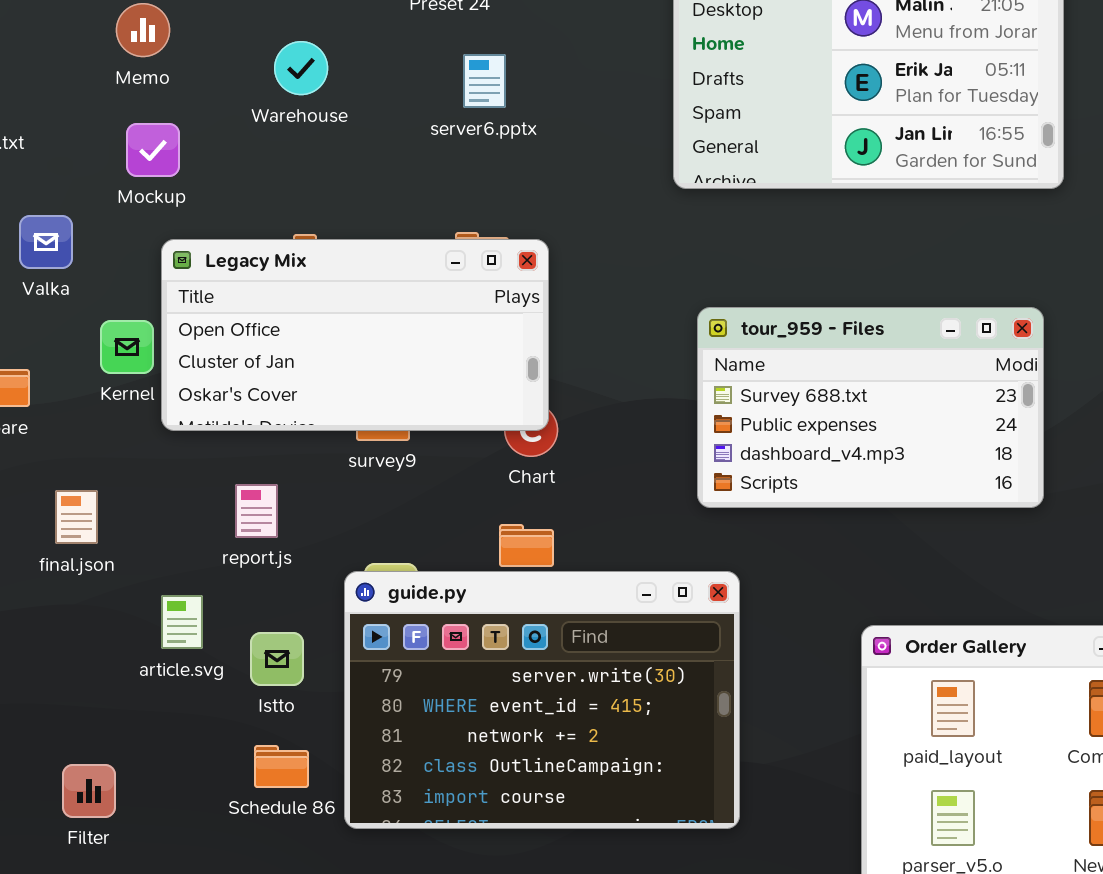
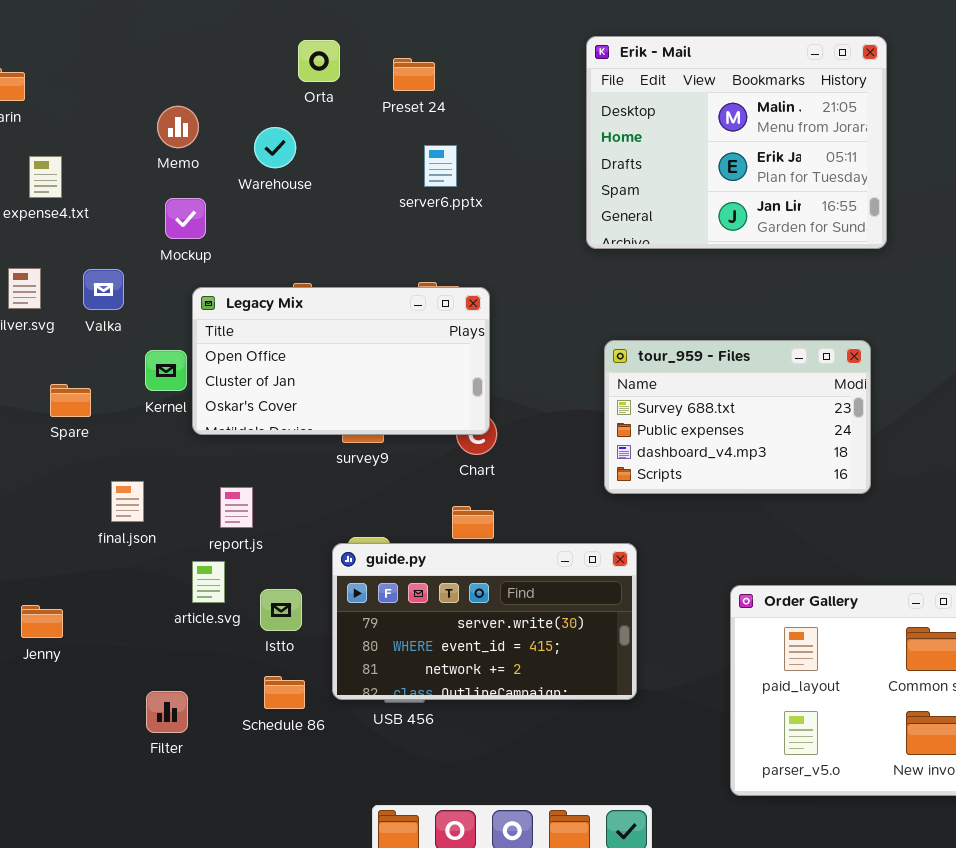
Warehouse: [274,41,328,95] -> [254,127,296,168], moved
report.js: [235,484,278,538] -> [220,487,253,528], moved
guide.py: [344,571,740,829] -> [332,543,637,700], resized
Filter: [62,764,116,818] -> [146,691,188,733], moved

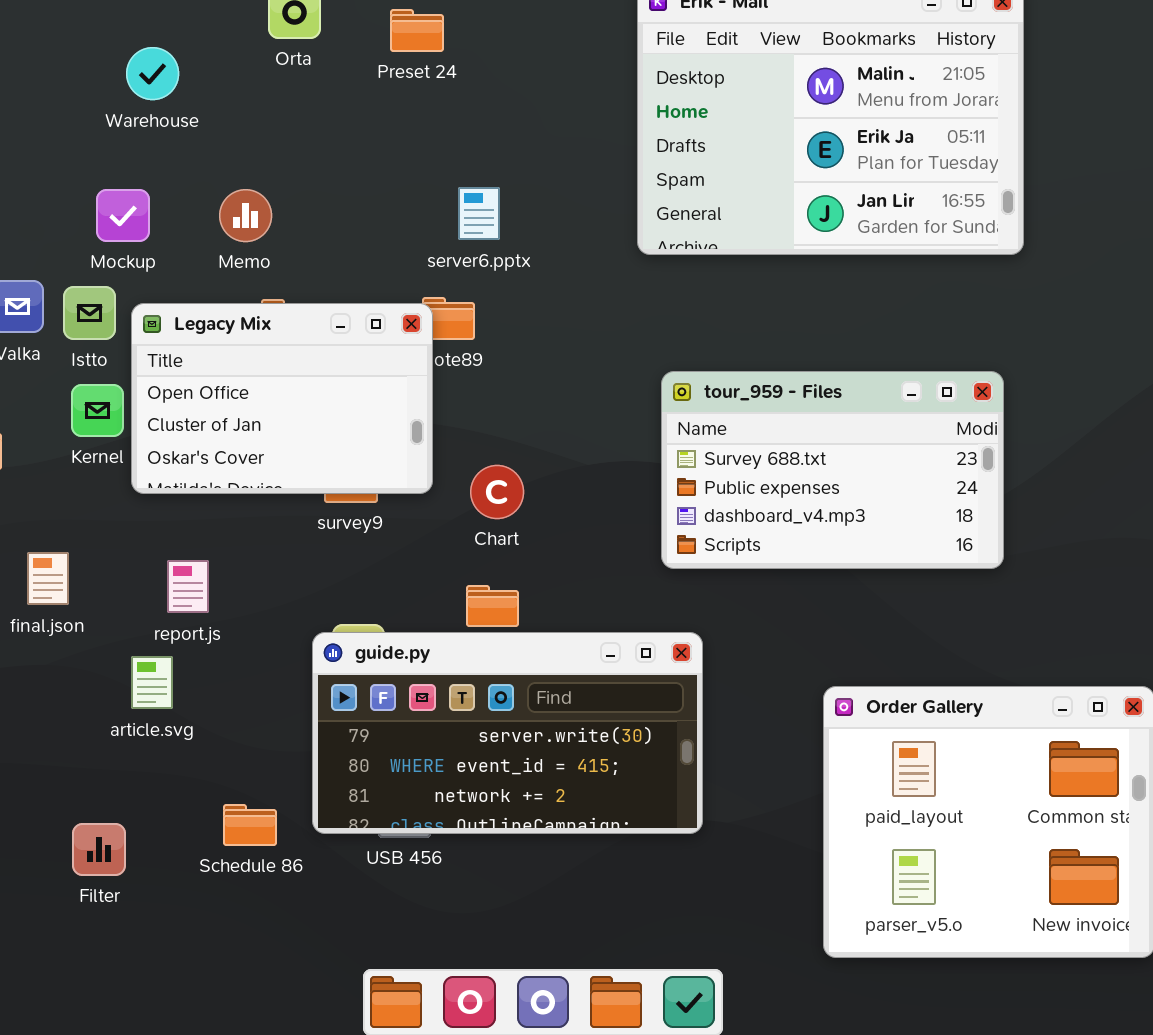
Memo: [157,106,199,148] -> [219,189,272,242], moved
Warehouse: [254,127,296,168] -> [126,47,179,100], moved
server6.pptx: [424,145,457,187] -> [458,187,500,240], moved
Legacy Mix: [192,287,490,435] -> [131,303,433,494], resized
Istto: [260,589,302,631] -> [63,286,116,340], moved

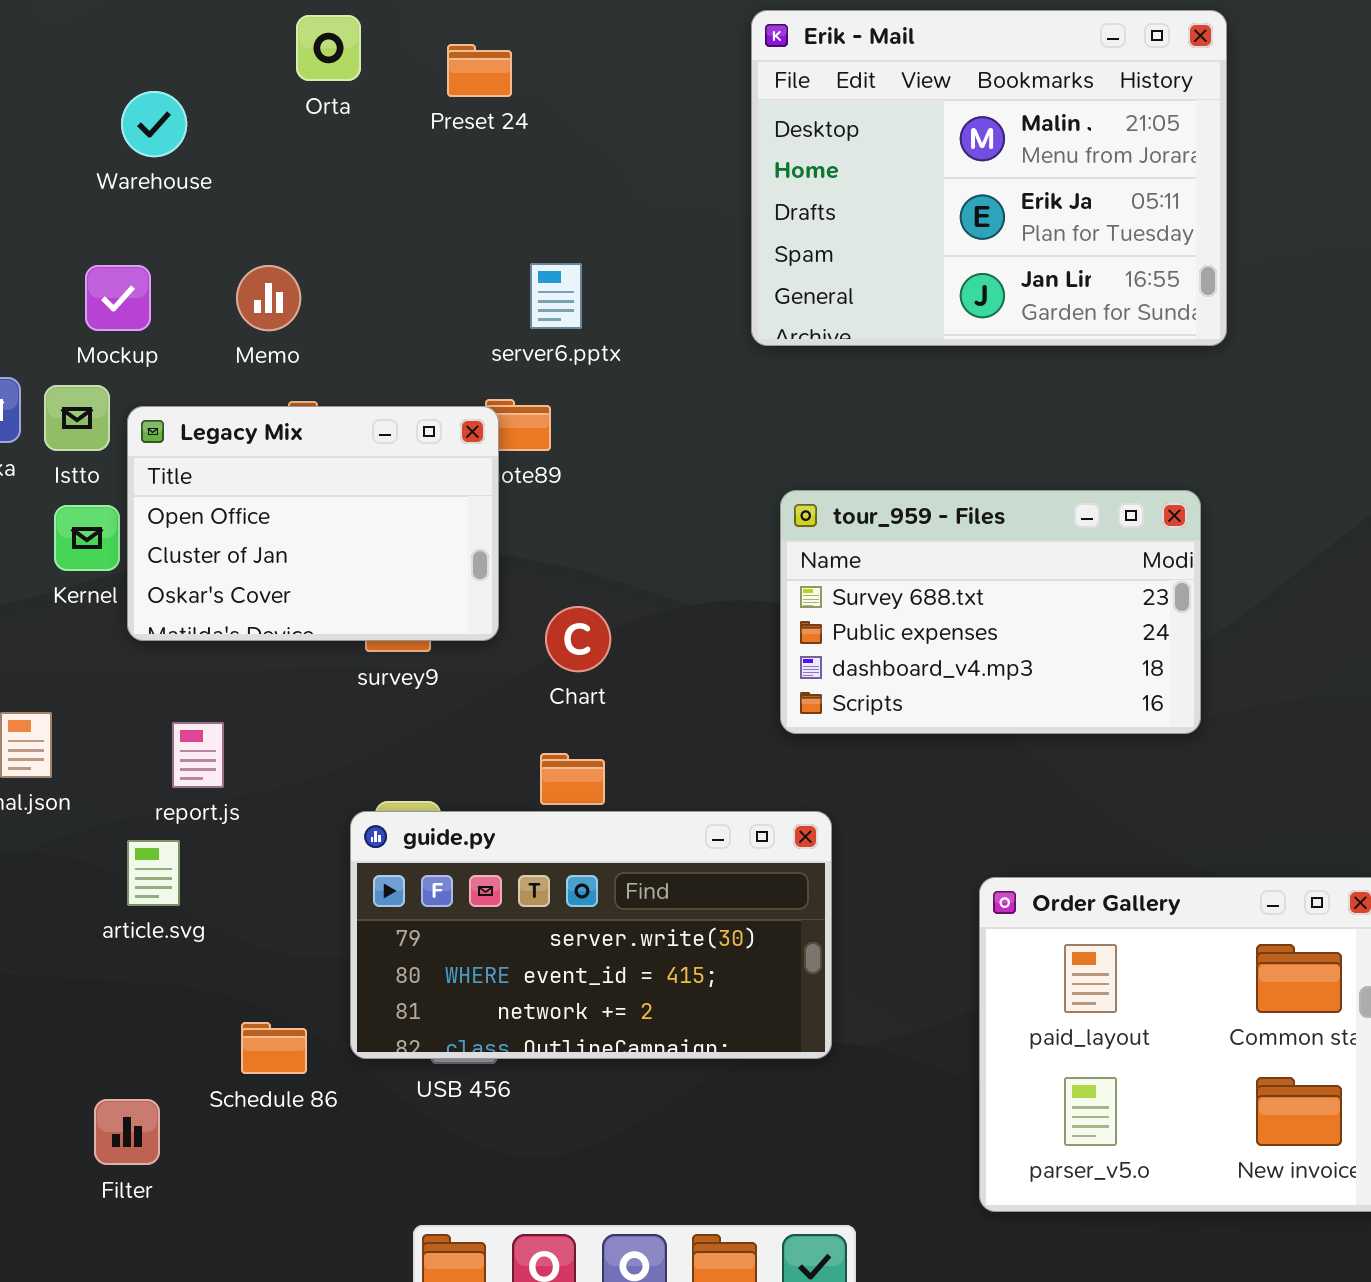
Filter: [72,823,126,876] -> [94,1099,160,1165], moved

